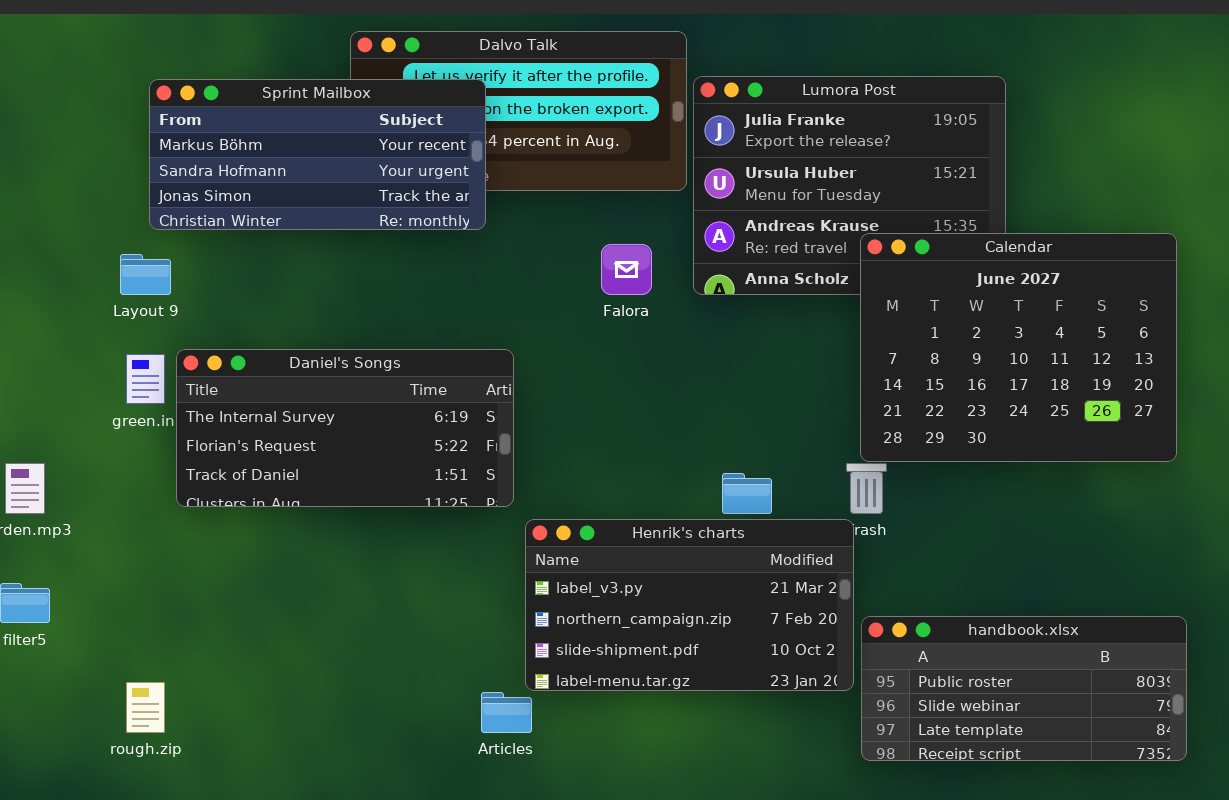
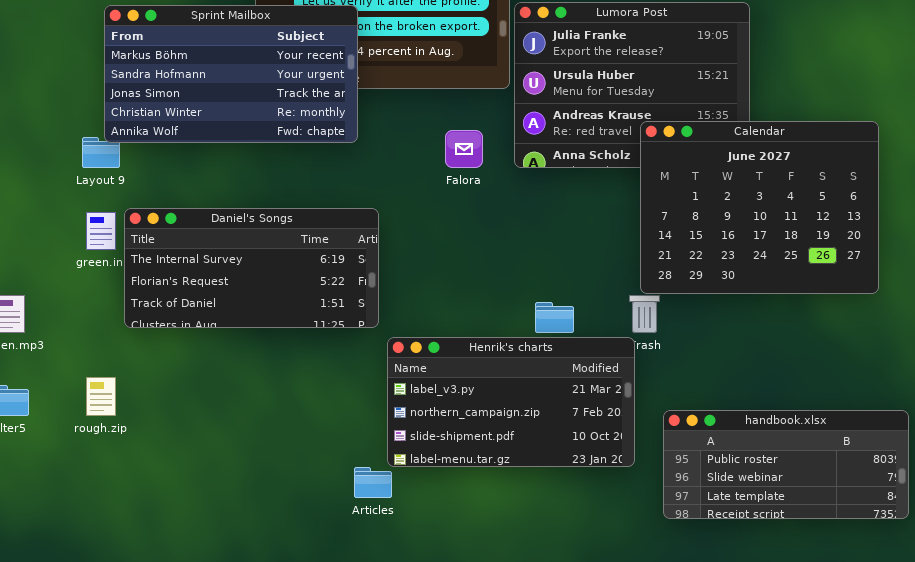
Sprint Mailbox: [149,79,486,230] -> [104,5,358,143], resized
handbook.xlsx: [861,616,1187,761] -> [663,410,909,519], moved
rough.zip: [126,682,165,733] -> [86,377,116,416], moved

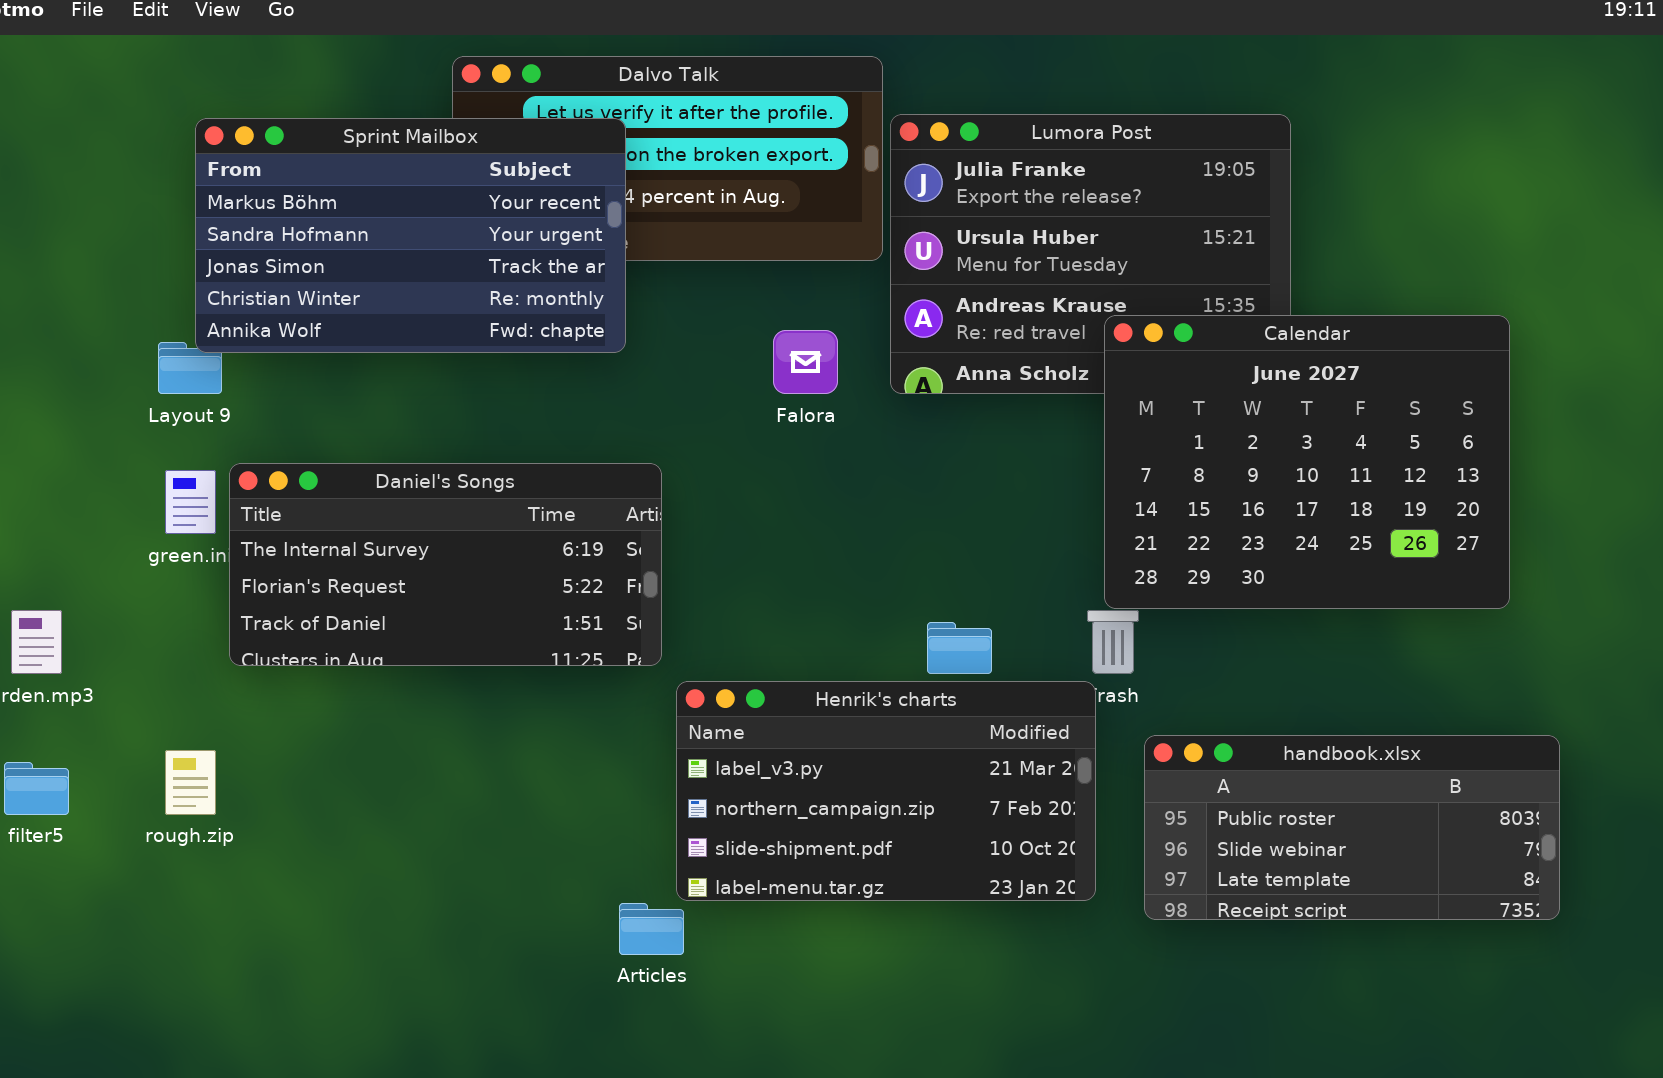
handbook.xlsx: [663,410,909,519] -> [1144,735,1560,920], moved

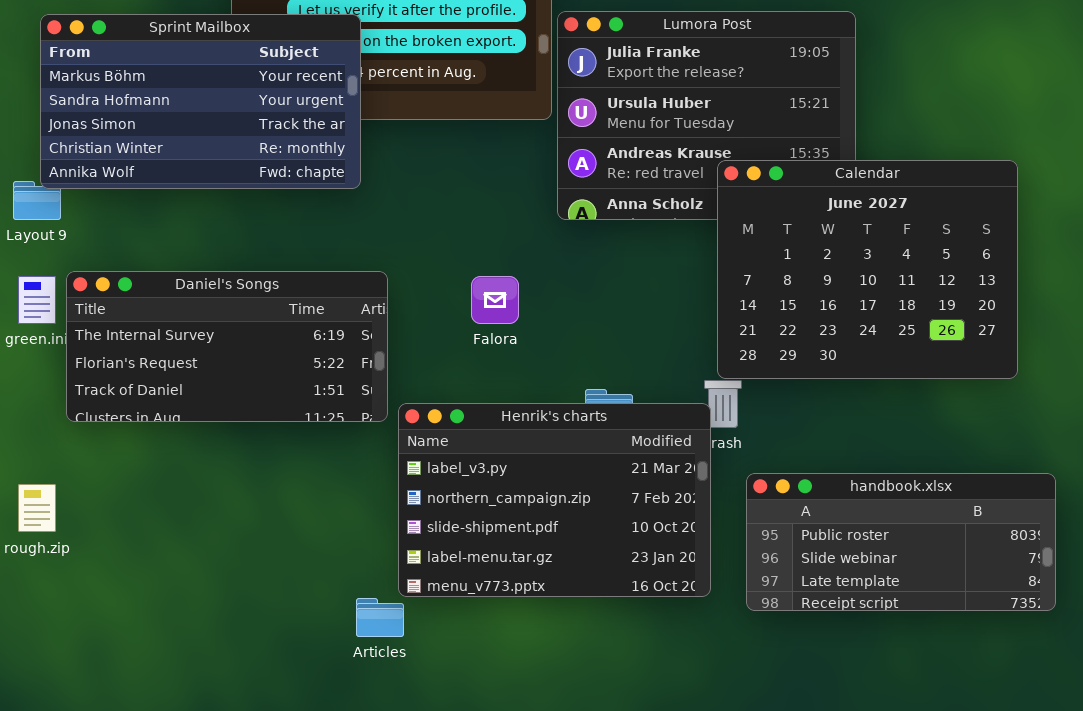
Falora: [773,330,838,394] -> [471,276,519,324], moved
Henrik's charts: [676,681,1096,901] -> [398,403,711,597], resized

